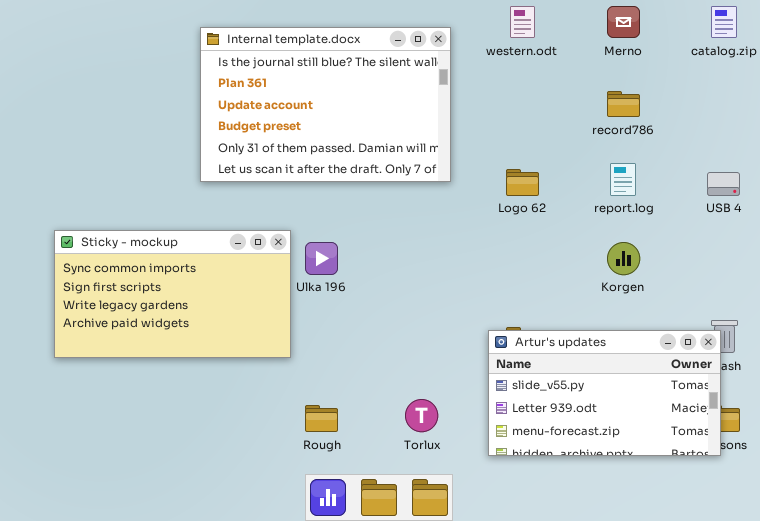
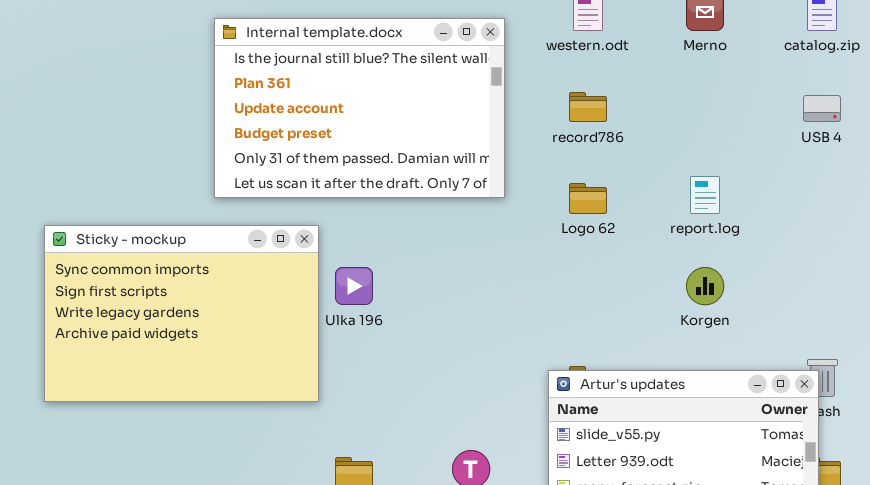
record786: [607,91,640,117] -> [569,92,607,122], moved
USB 4: [707,172,740,196] -> [803,95,841,122], moved
Sticky - mockup: [54,230,291,358] -> [44,225,319,402], resized

